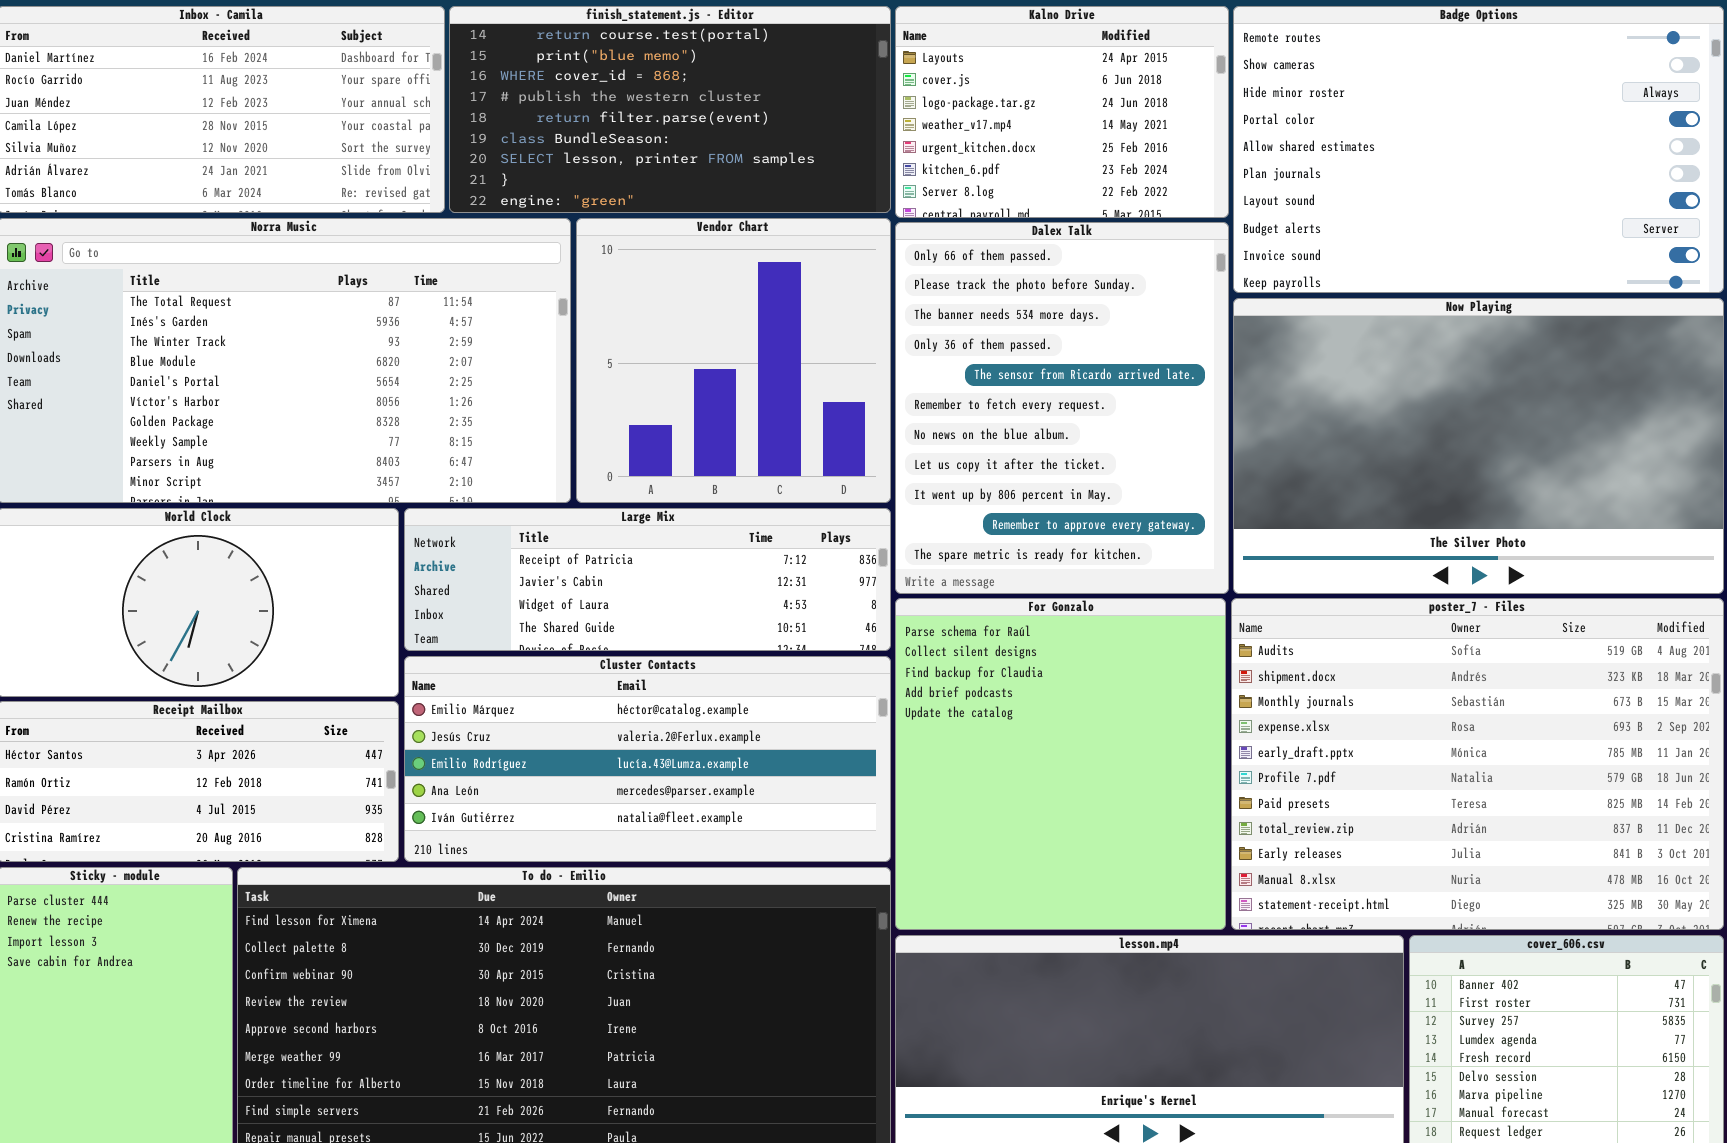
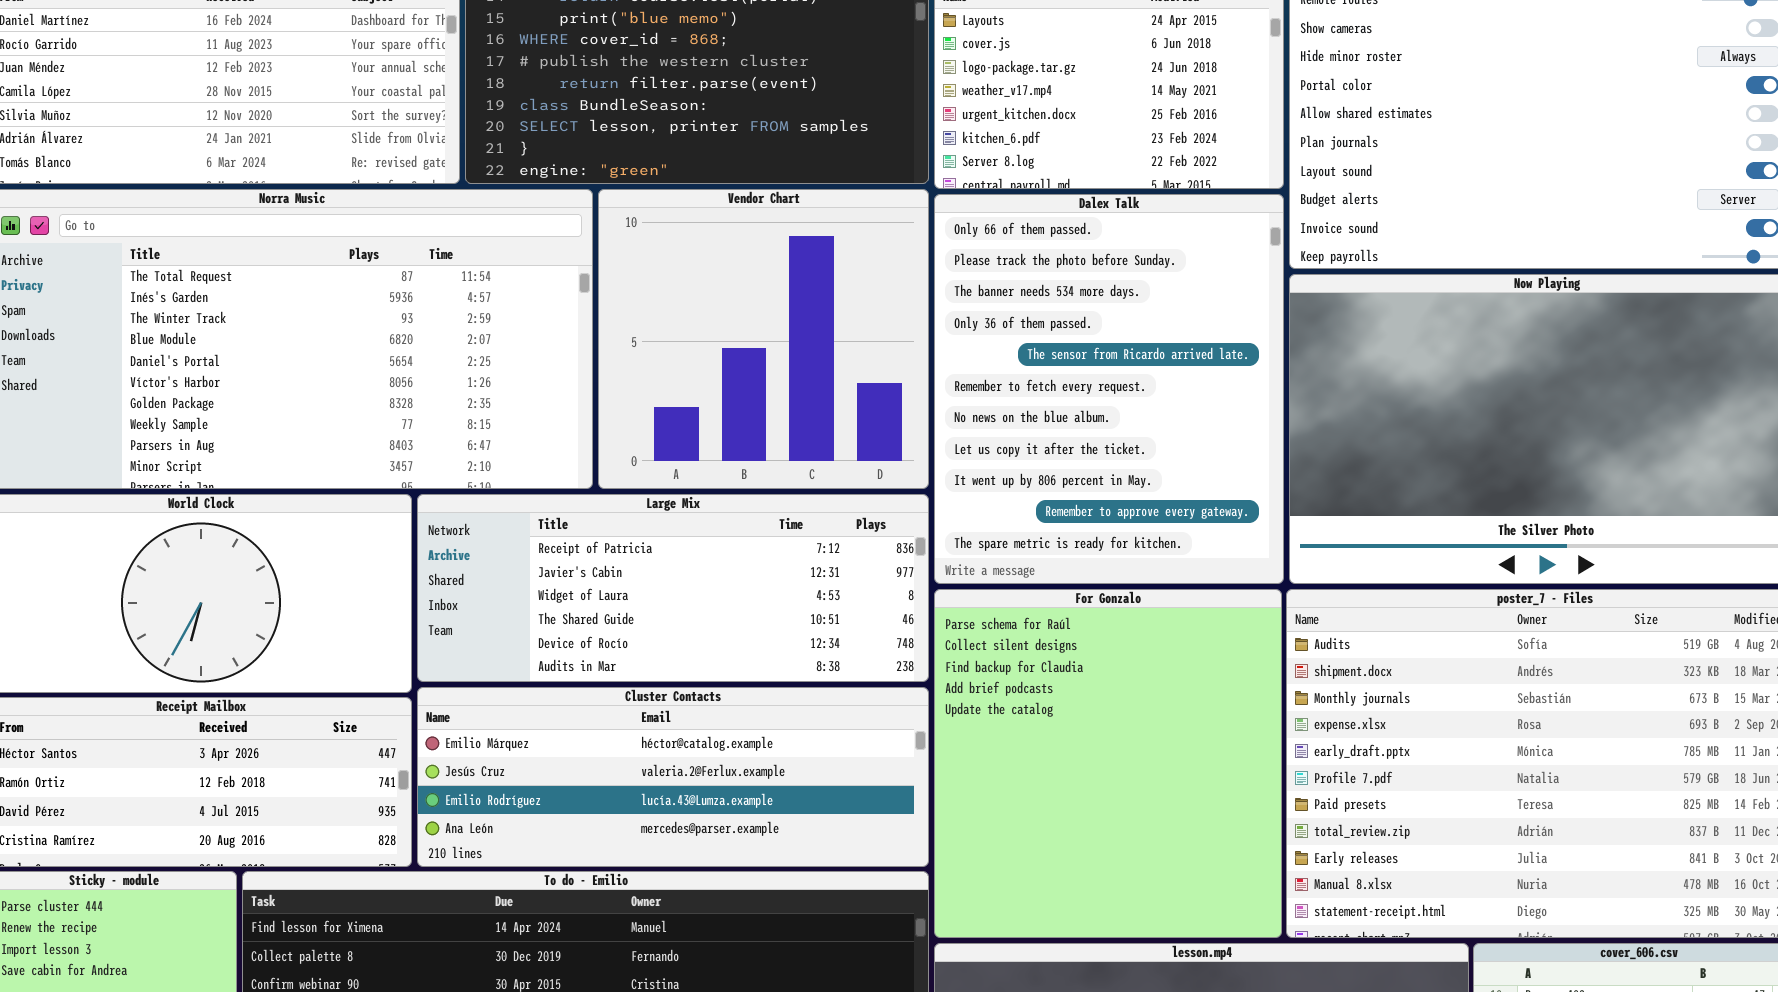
Large Mix: [404,508,891,651] -> [417,494,929,682], resized
Cluster Contacts: [404,656,891,862] -> [417,687,929,867], resized

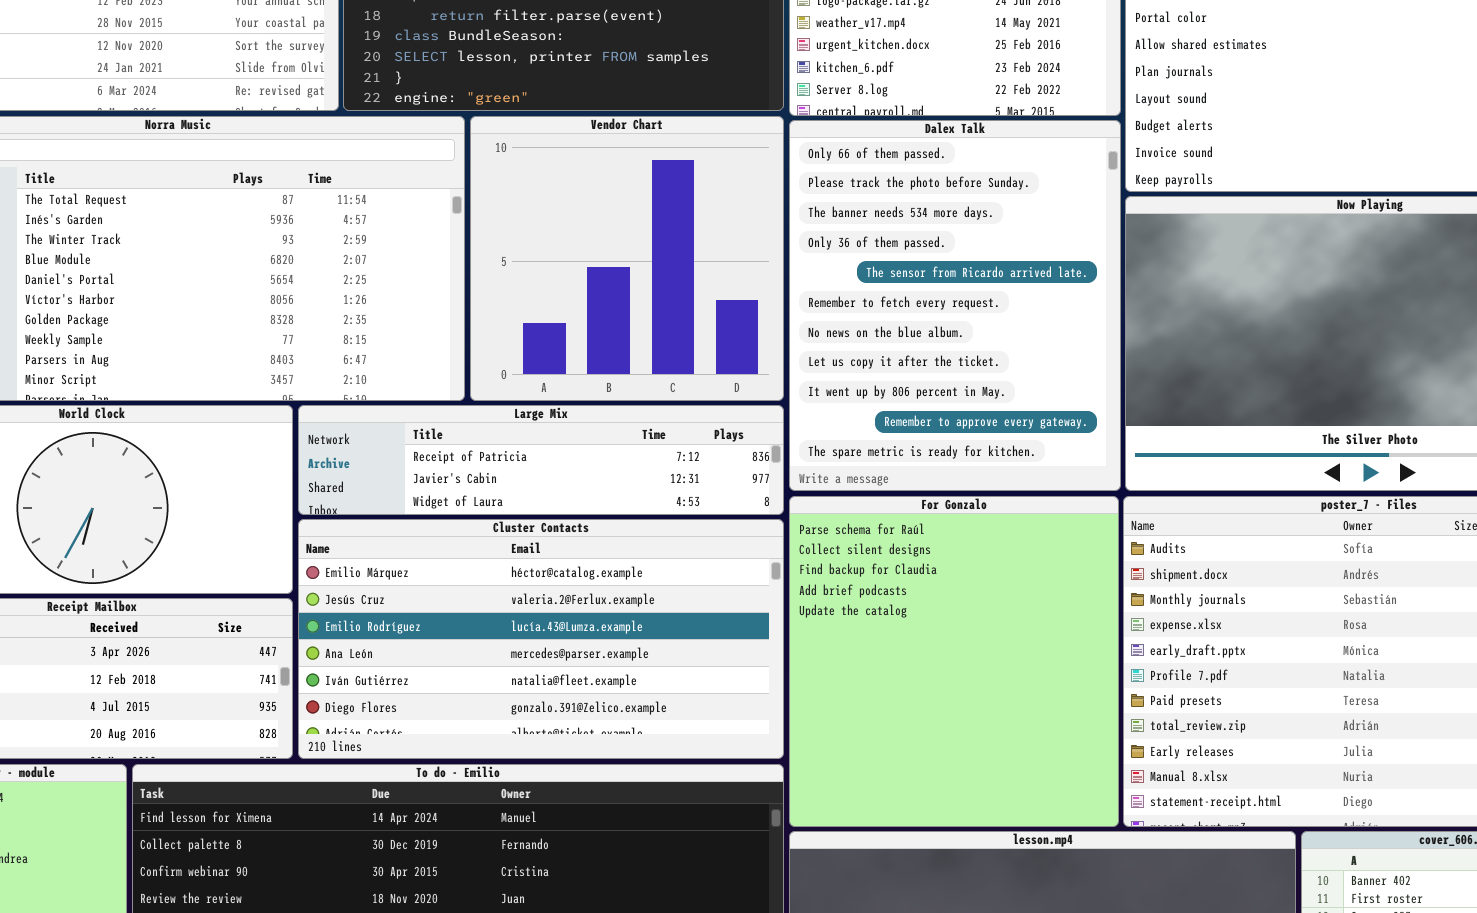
Large Mix: [417,494,929,682] -> [298,405,784,515], resized
Cluster Contacts: [417,687,929,867] -> [298,519,784,759], resized

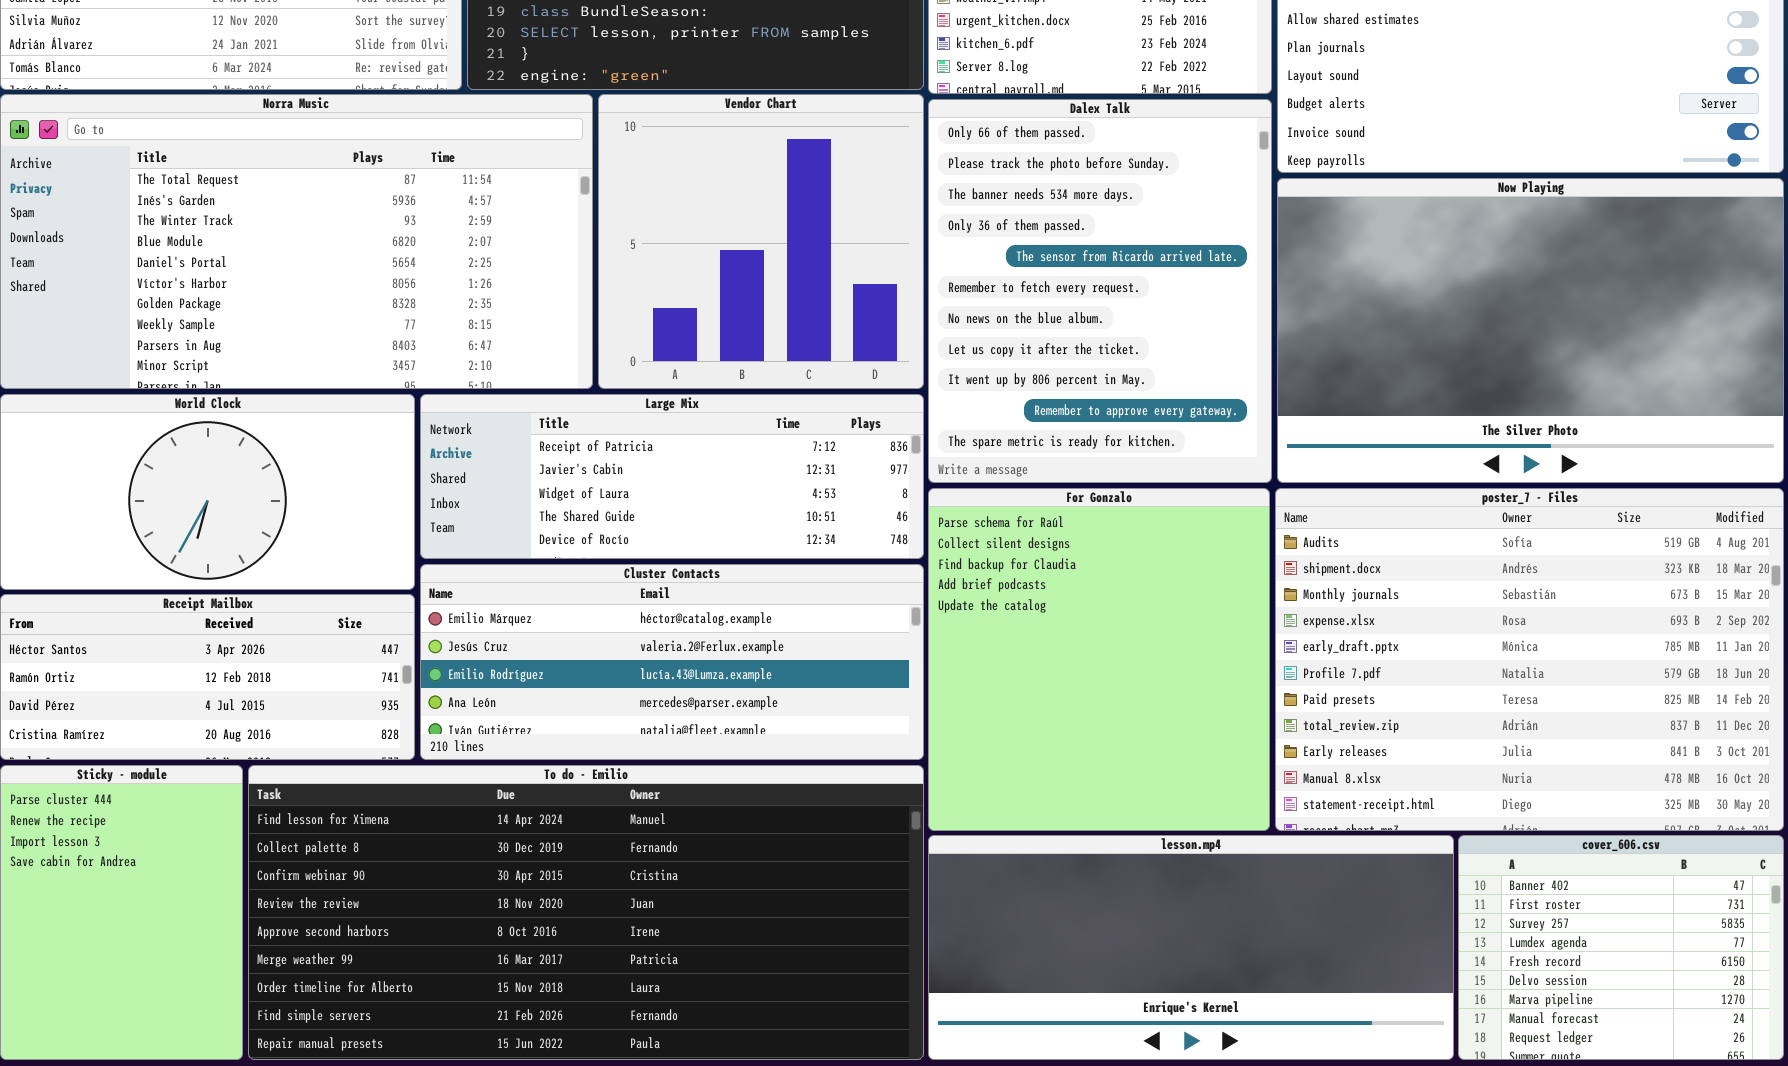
Large Mix: [298,405,784,515] -> [420,394,924,559], resized
Cluster Contacts: [298,519,784,759] -> [420,564,924,760], resized

